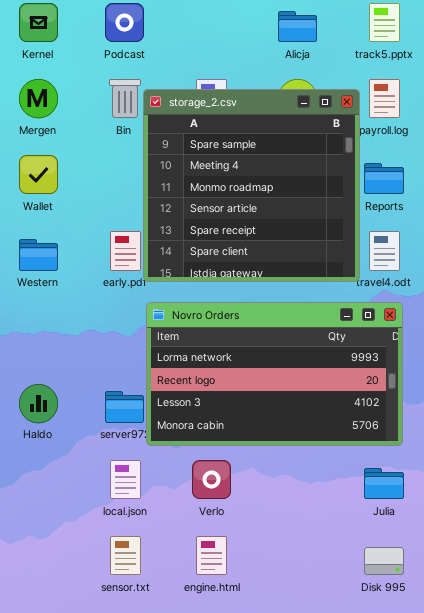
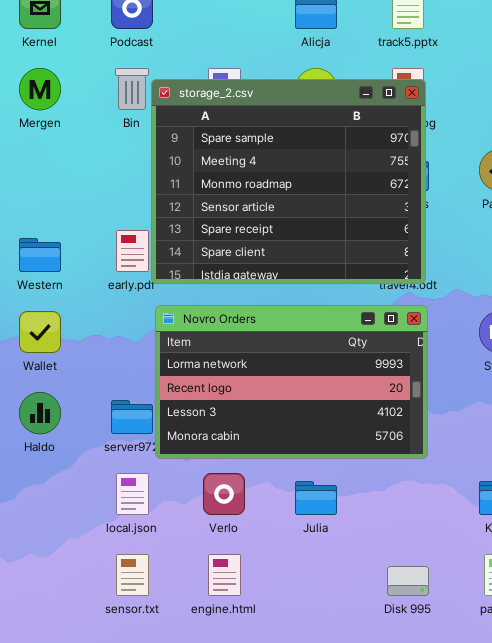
storage_2.csv: [143,89,360,282] -> [151,79,426,284], resized
Wallet: [19,155,58,194] -> [19,311,61,353], moved
Julia: [364,468,404,499] -> [295,481,337,515], moved

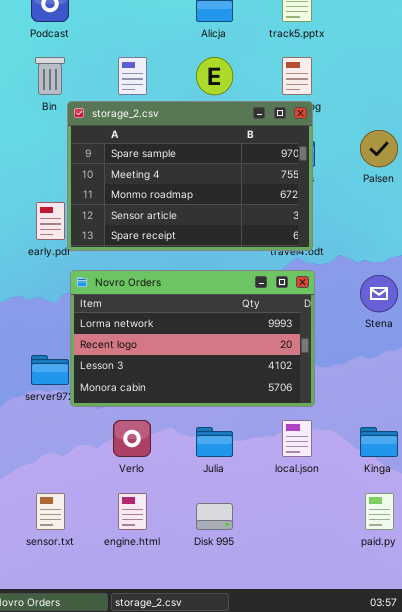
storage_2.csv: [151,79,426,284] -> [67,101,313,251], resized
local.json: [116,473,149,515] -> [282,420,312,457], moved
Disk 995: [387,566,429,596] -> [196,503,233,530], moved

